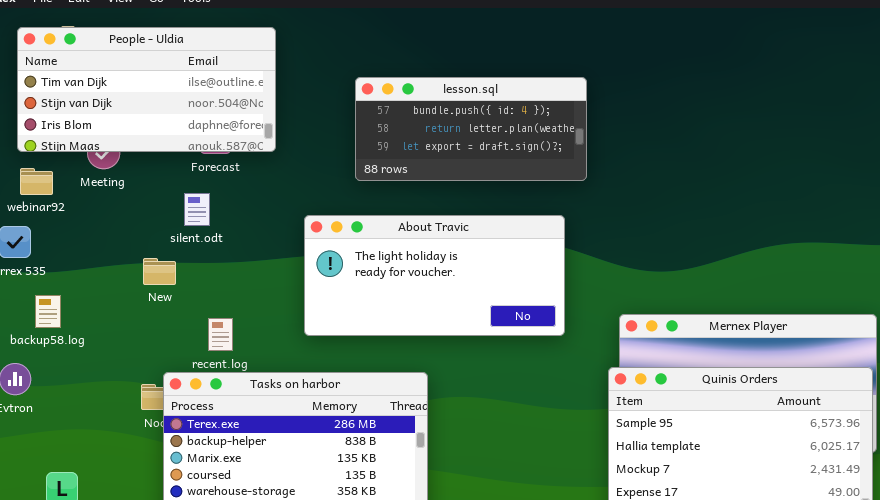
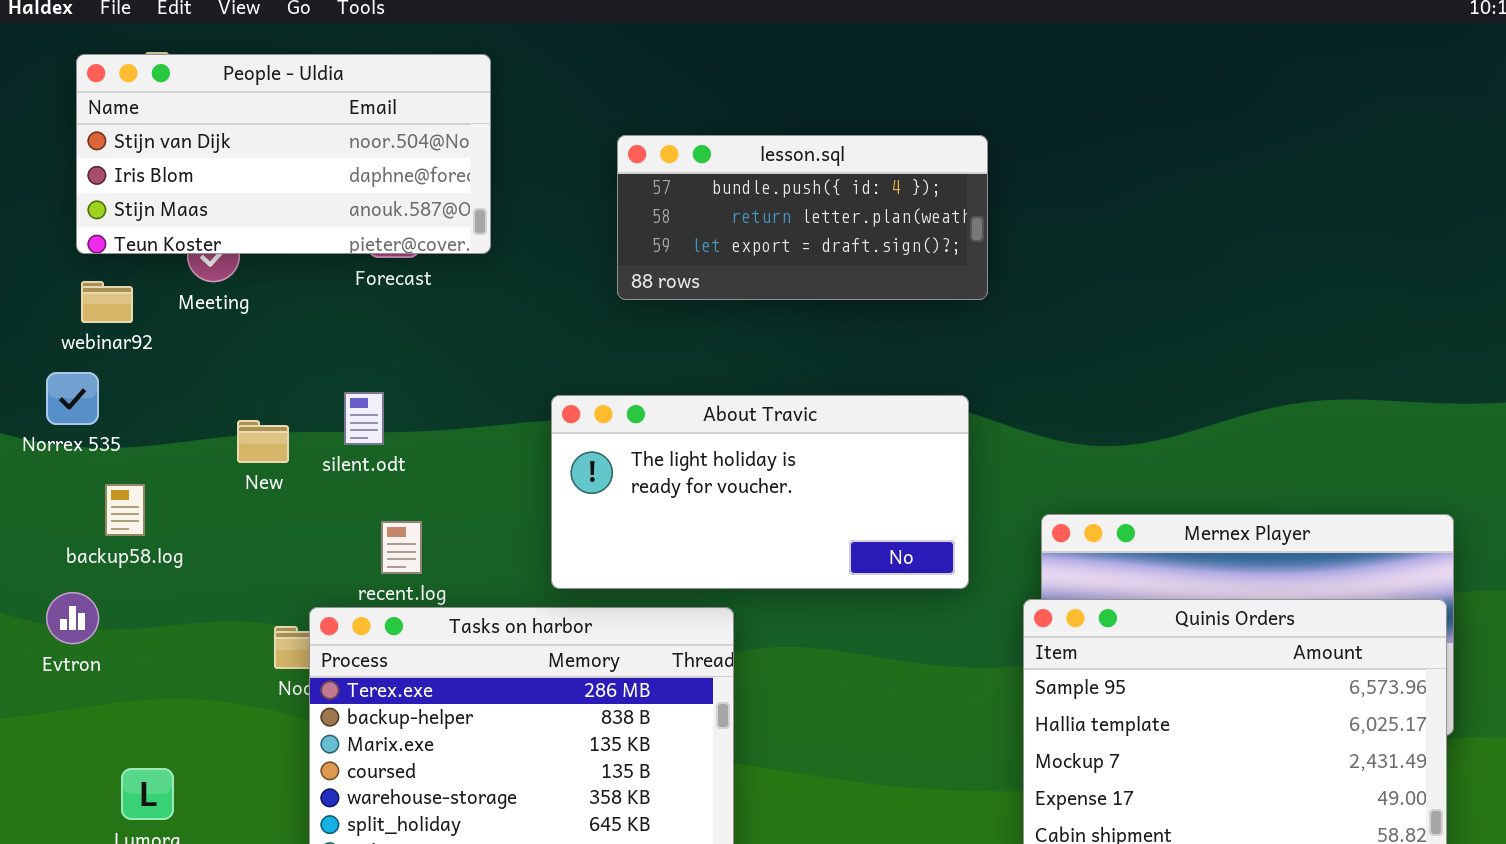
People - Uldia: [17,27,276,152] -> [76,54,491,254], scrolled down 1 row
silent.odt: [184,193,210,226] -> [344,392,384,445], moved
About Travic: [304,215,565,336] -> [551,395,969,589], moved
New: [143,258,176,285] -> [237,420,289,463], moved

